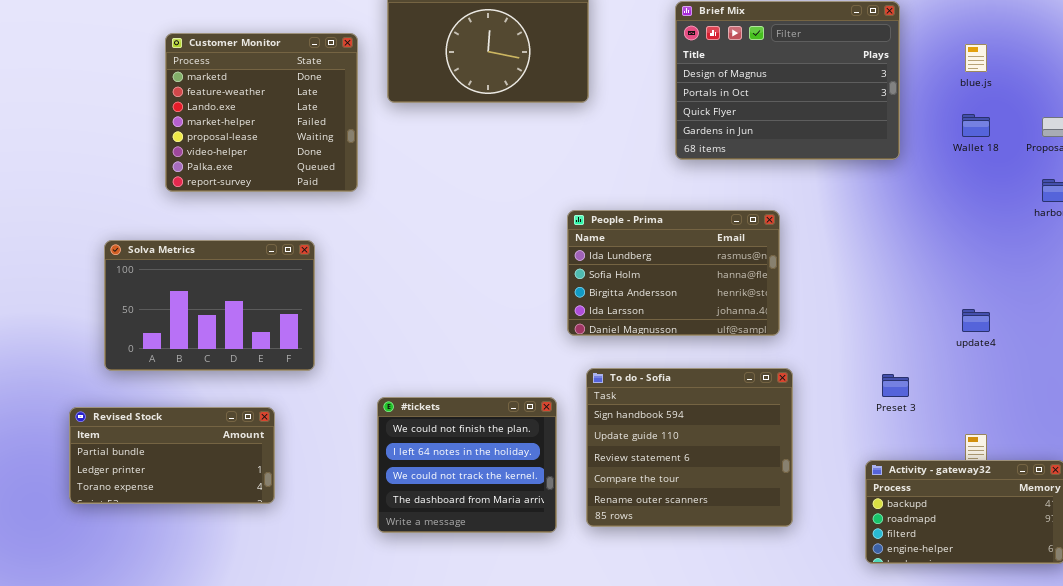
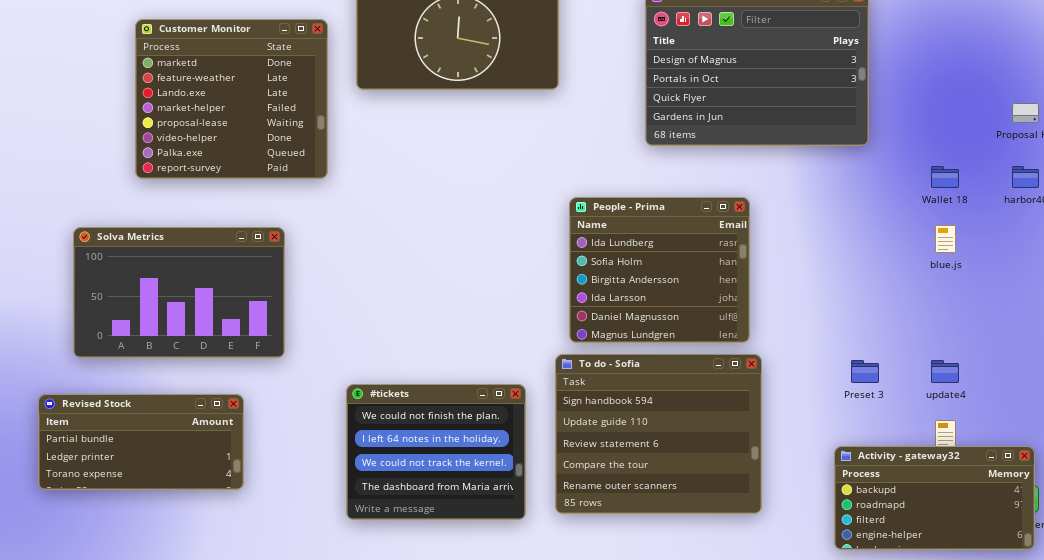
blue.js: [965,44,987,72] -> [935,225,956,253], moved
Wallet 18: [962,114,990,137] -> [931,166,959,188], moved
People - Prima: [567,210,780,336] -> [569,197,750,343], resized
update4: [962,309,990,332] -> [931,360,959,383], moved

